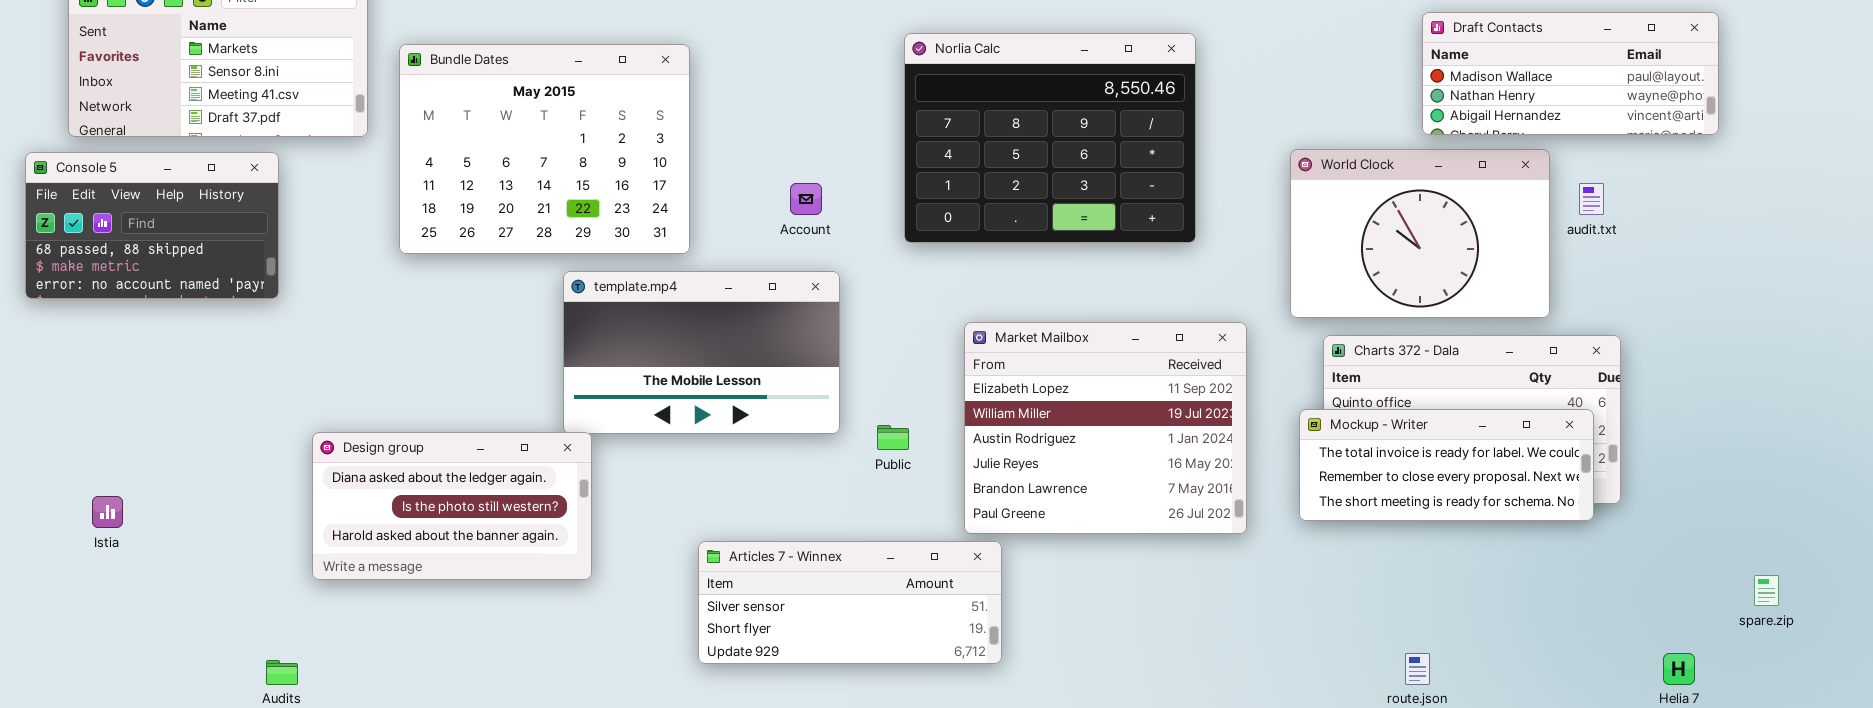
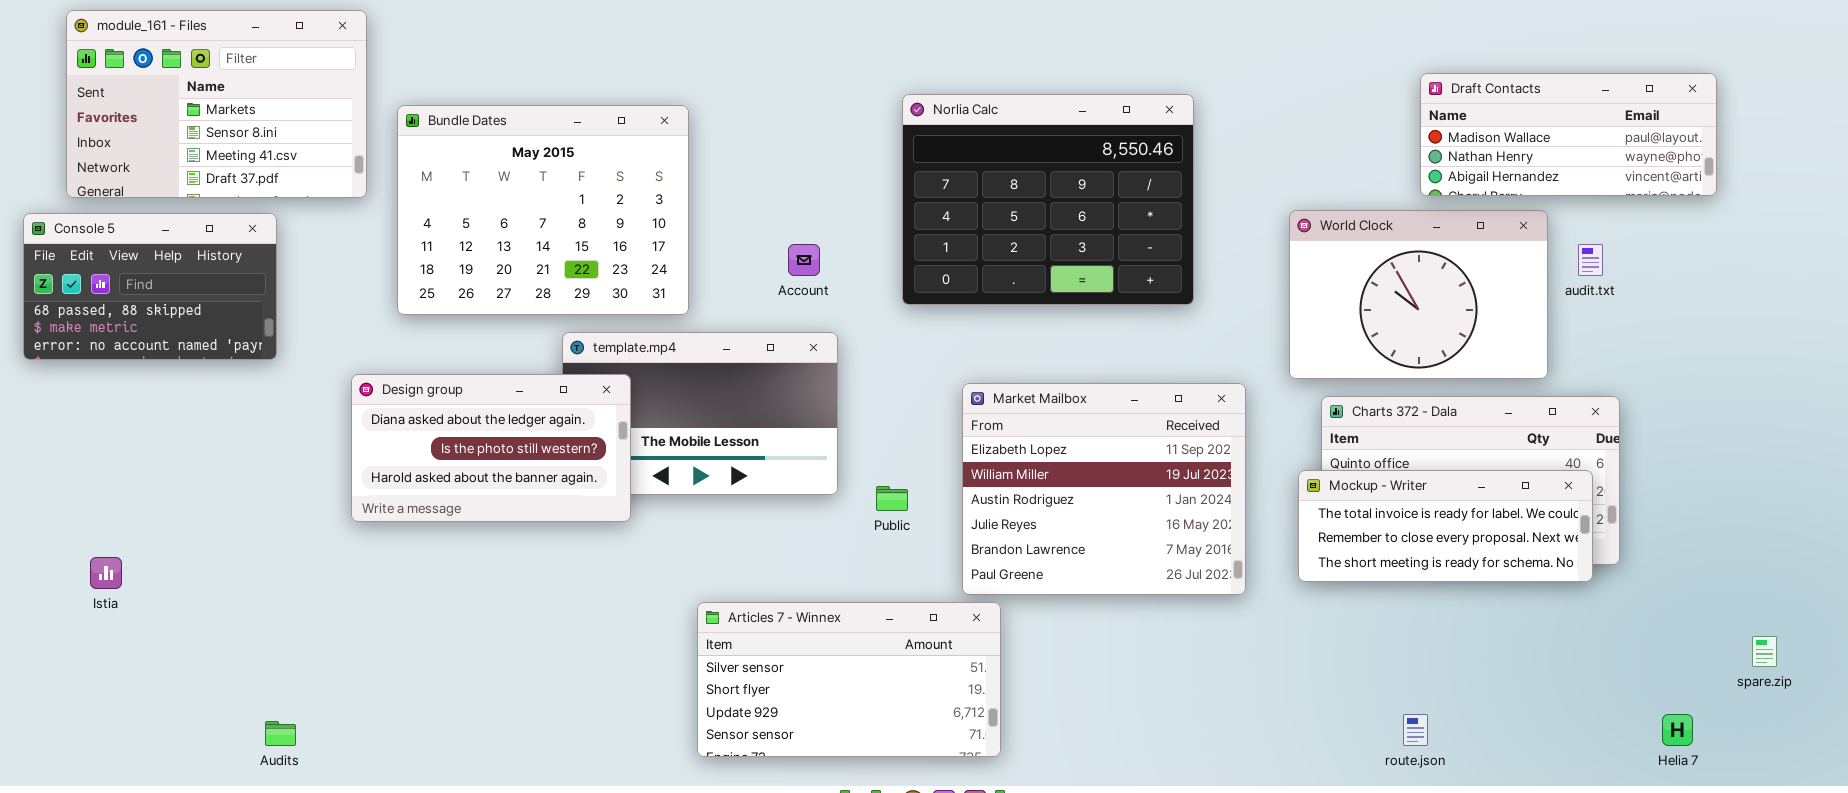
Design group: [312,432,592,580] -> [351,374,631,522], moved
Articles 7 - Winnex: [698,541,1002,664] -> [697,602,1001,757], resized

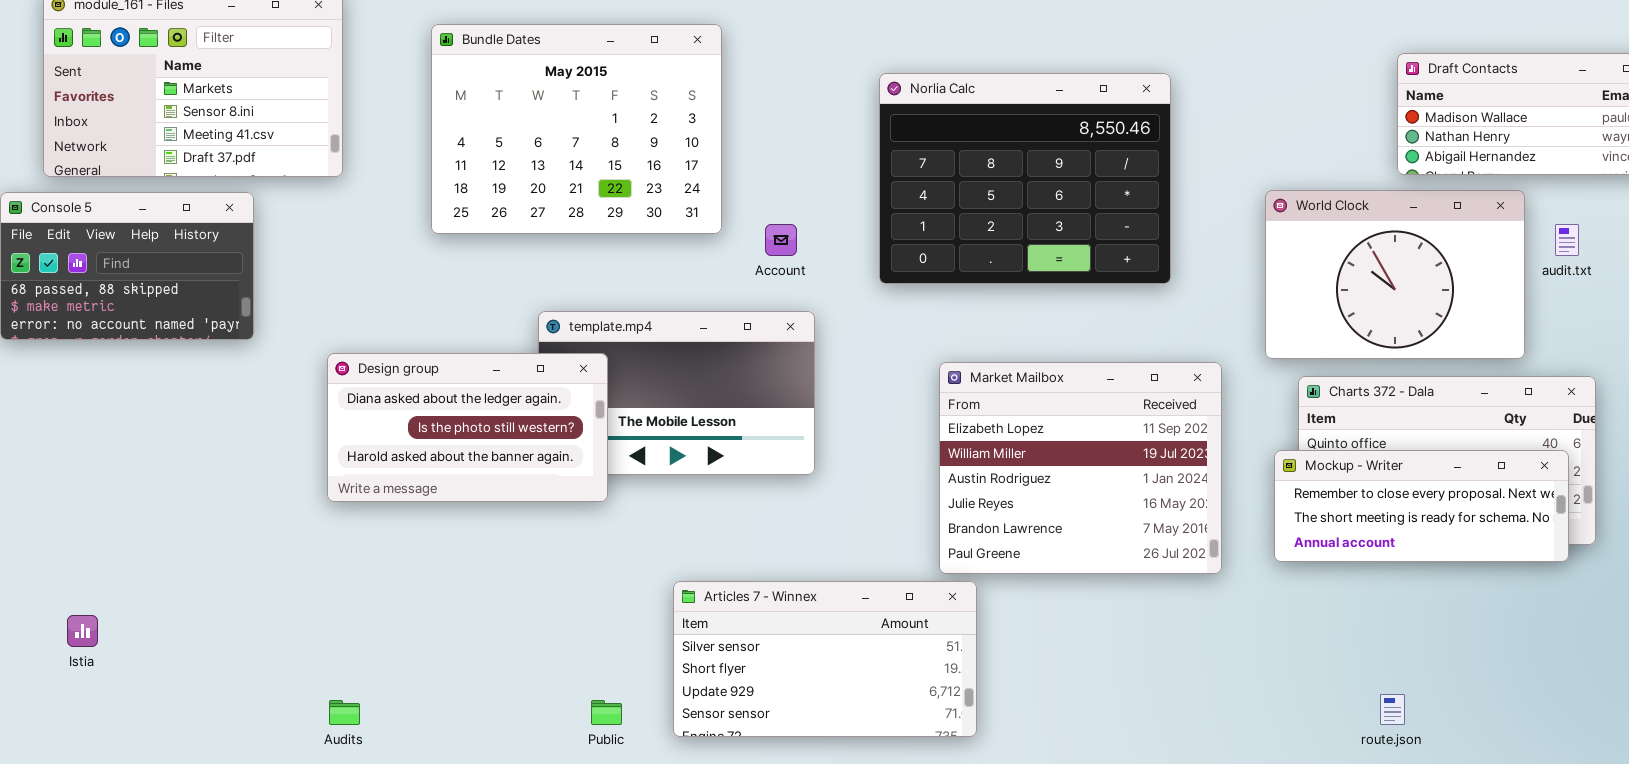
Bundle Dates: [397,105,689,315] -> [431,24,722,234], moved
Mockup - Writer: [1298,470,1593,582] -> [1274,450,1569,562], scrolled down 1 row
Public: [876,486,908,511] -> [591,700,622,725], moved
Istia: [90,557,122,589] -> [67,615,98,647], moved
Audits: [265,721,296,746] -> [329,700,360,725], moved

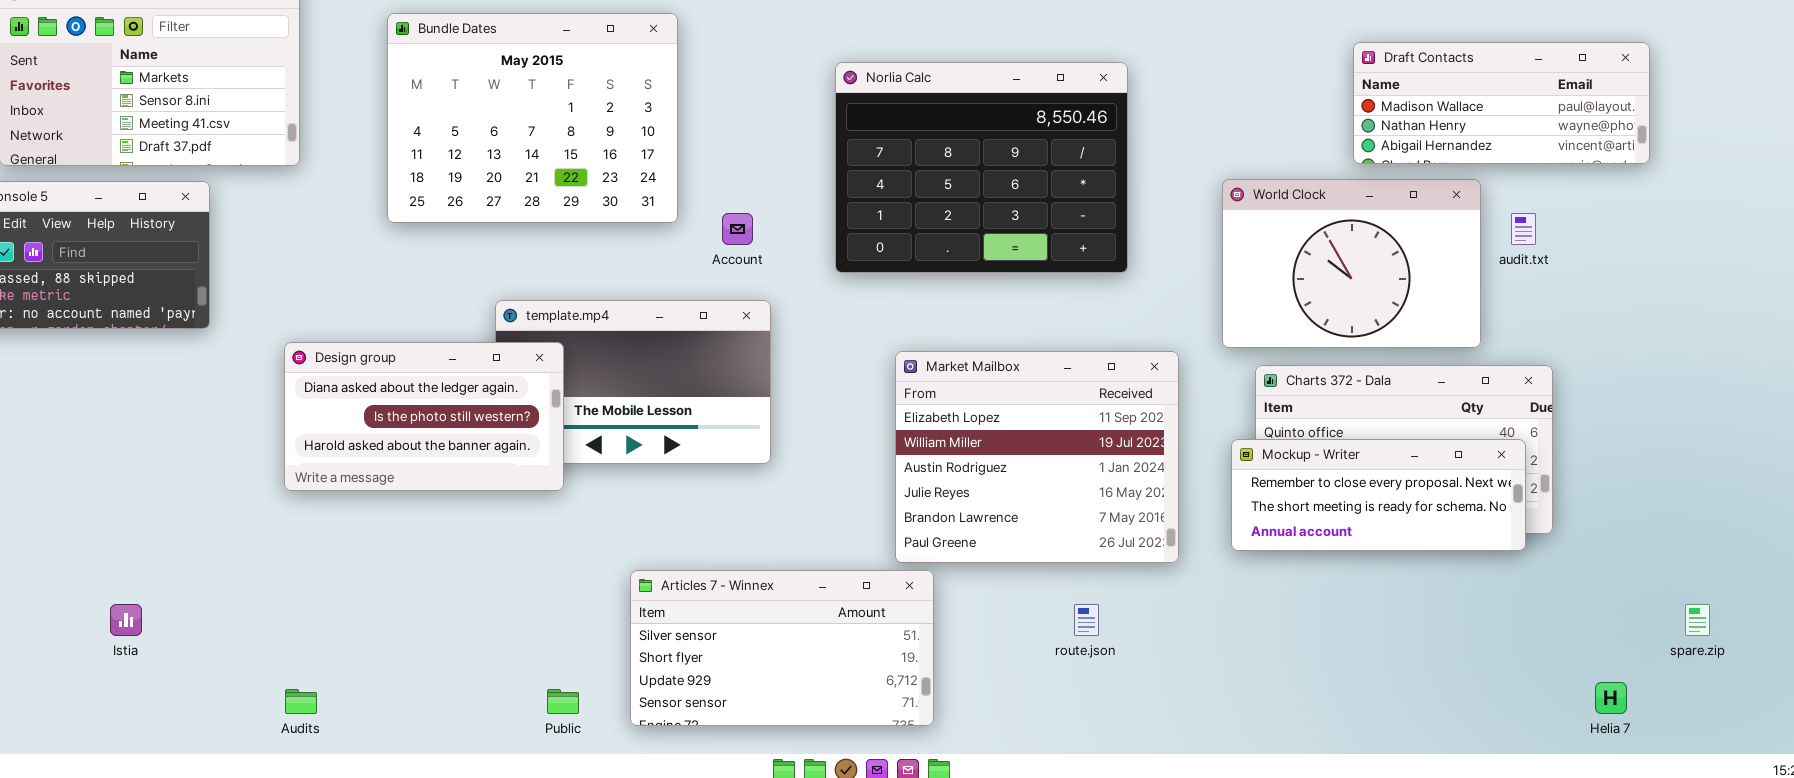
Istia: [67,615,98,647] -> [110,604,142,636], moved
route.json: [1380,694,1405,725] -> [1074,604,1099,636], moved

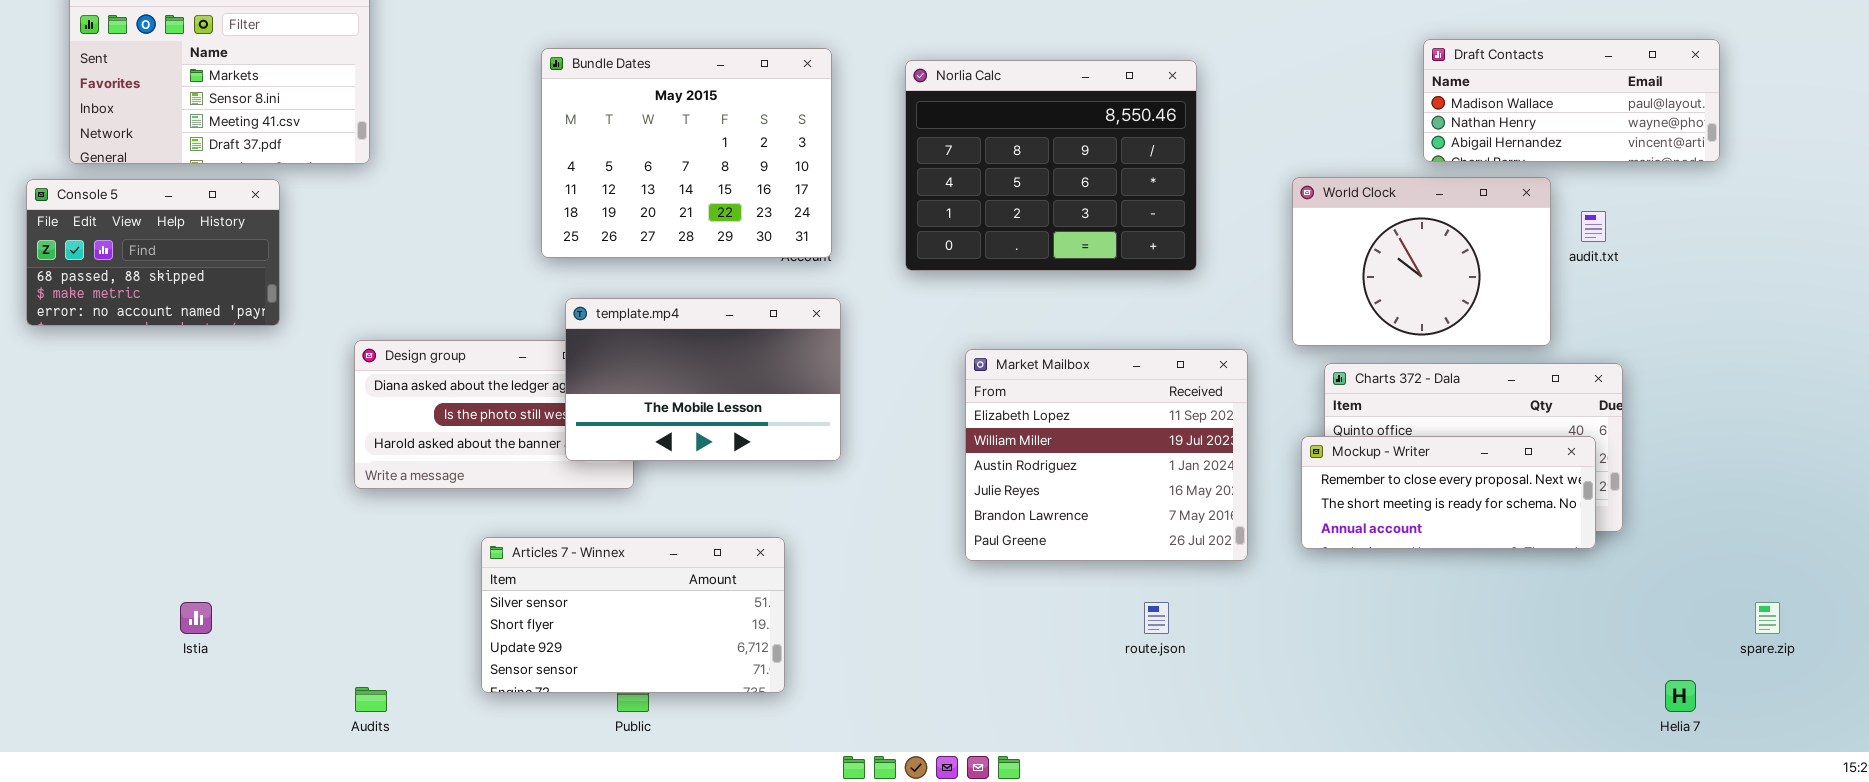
Bundle Dates: [387,13,678,223] -> [541,48,832,258], moved
template.mp4: [495,300,771,464] -> [565,298,841,461], raised
Articles 7 - Winnex: [630,570,934,726] -> [481,537,785,693], moved

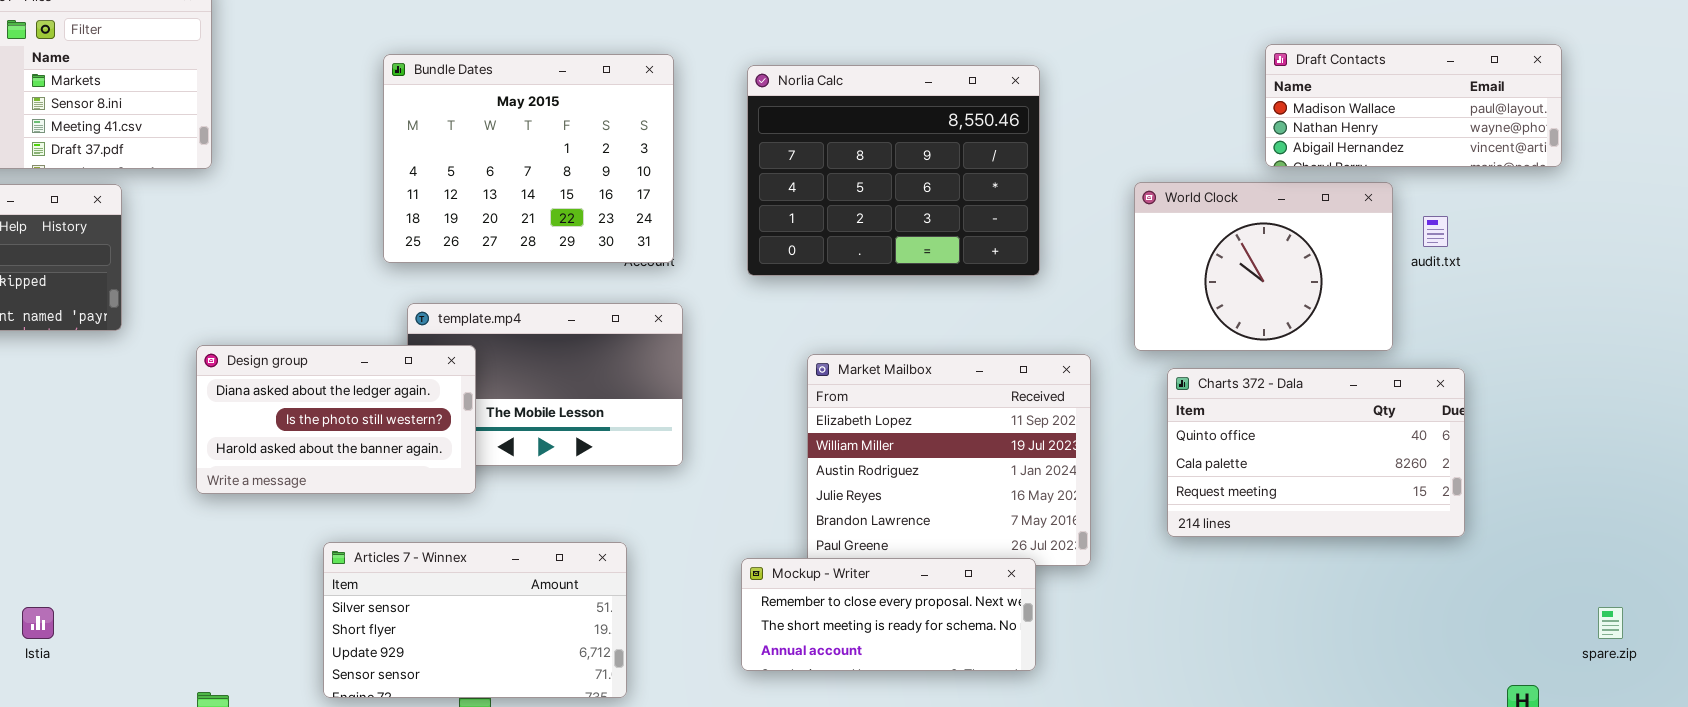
Design group: [354,340,634,489] -> [196,345,476,494], raised
Mockup - Writer: [1301,436,1596,549] -> [741,558,1036,671], moved

